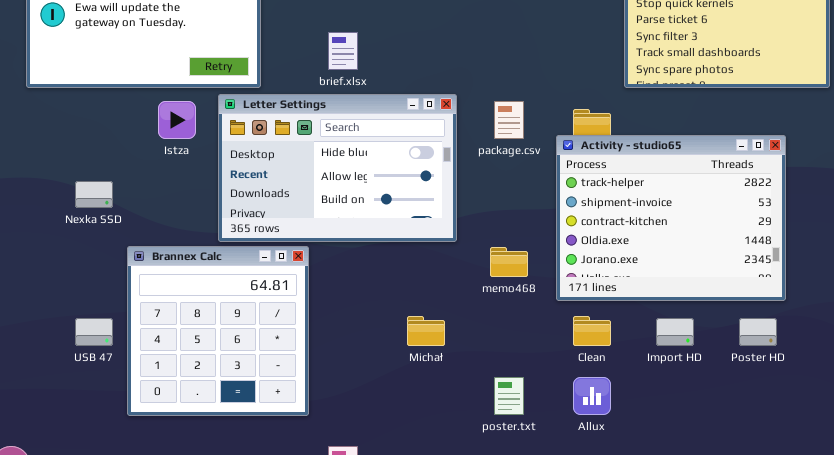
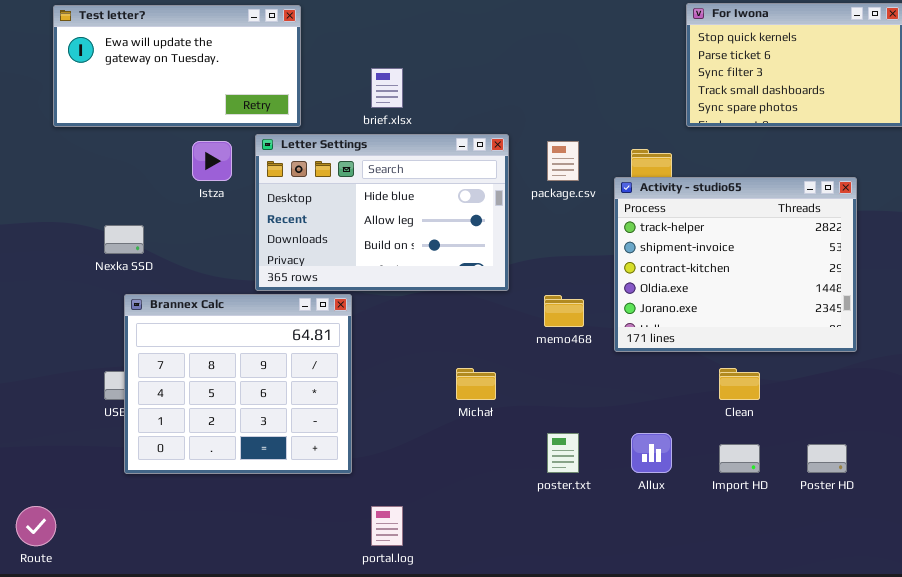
Brannex Calc: [127,246,309,416] -> [124,294,352,474], resized
Clean: [573,316,611,346] -> [719,368,760,400], moved
Import HD: [656,318,694,346] -> [719,444,760,473], moved
Poster HD: [739,318,777,346] -> [807,444,847,473], moved

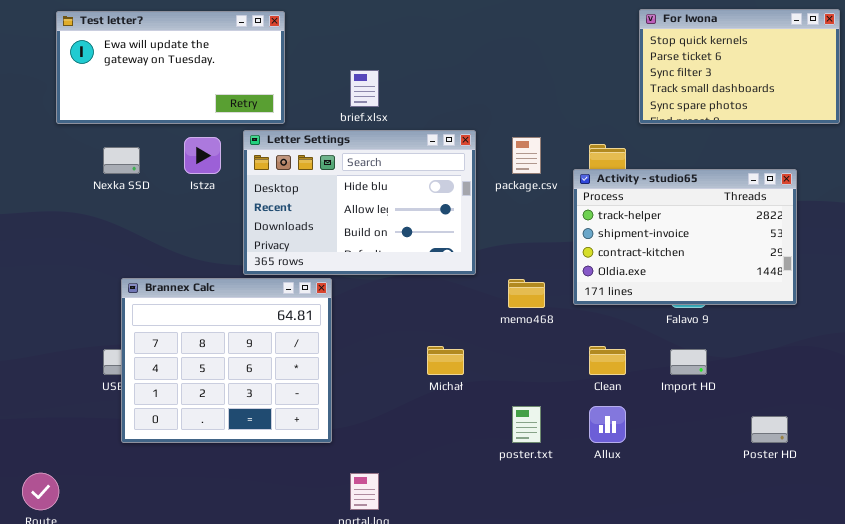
Activity - studio65: [614,177,857,352] -> [573,169,797,305], resized
Nexka SSD: [104,225,144,254] -> [103,147,140,174], moved
Clean: [719,368,760,400] -> [589,346,626,375], moved
Import HD: [719,444,760,473] -> [670,349,707,375], moved

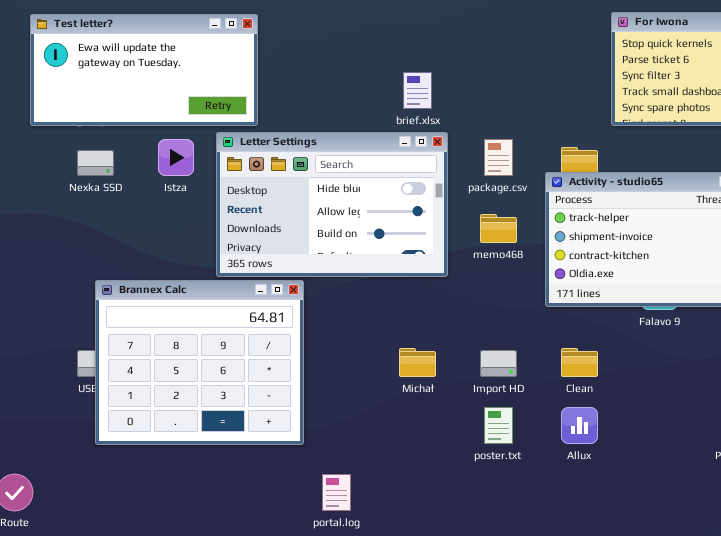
brief.xlsx: [350,70,379,107] -> [403,72,432,109], moved
memo468: [508,279,545,308] -> [480,214,517,243], moved
Import HD: [670,349,707,375] -> [480,350,517,377], moved

